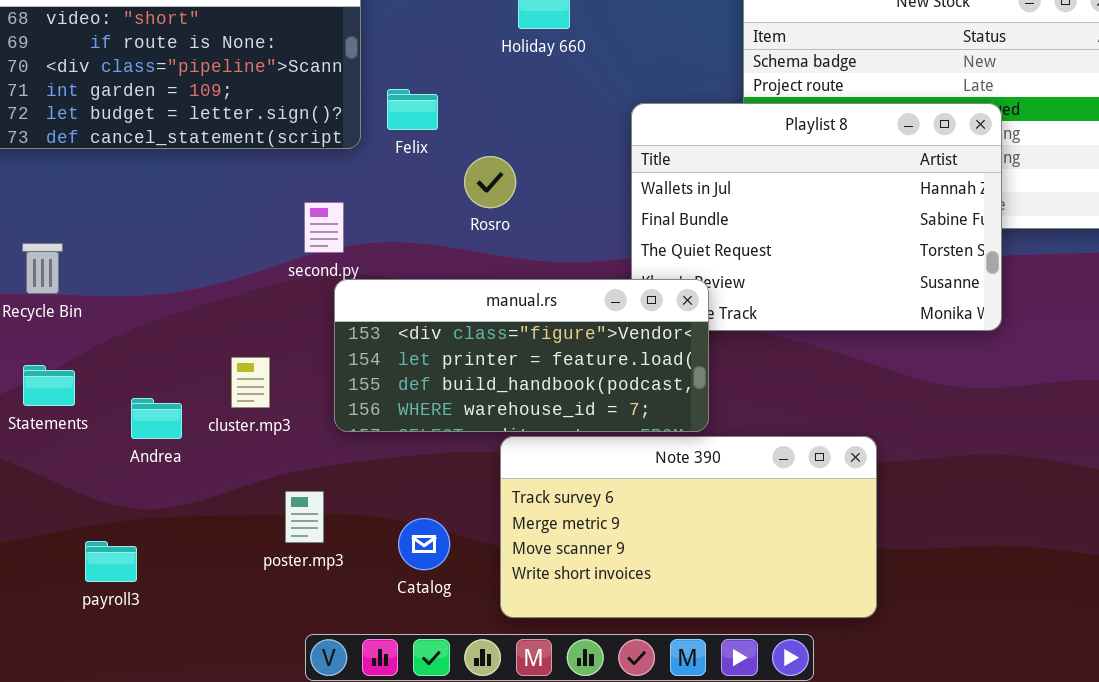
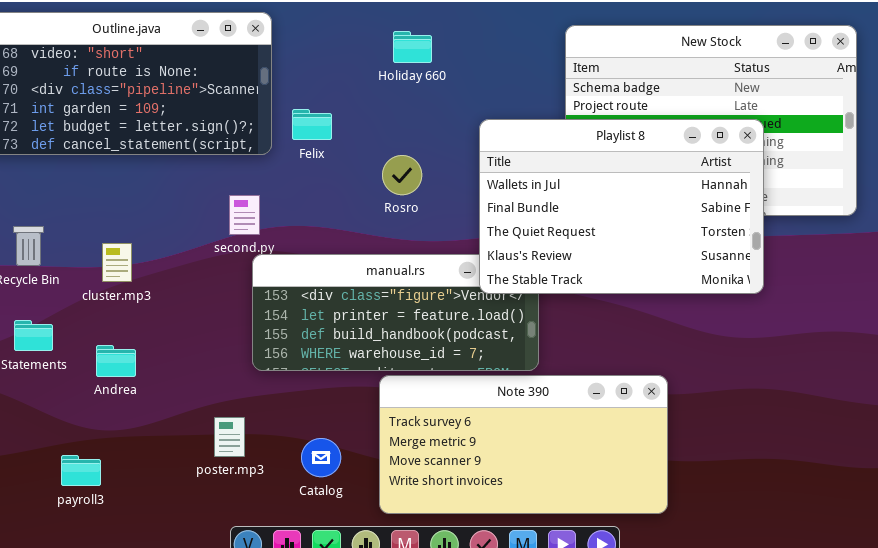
Playlist 8: [631,103,1002,331] -> [479,119,764,294], raised
Rosro: [464,156,516,208] -> [382,155,422,195], moved
cluster.mp3: [231,357,270,408] -> [102,243,132,282], moved

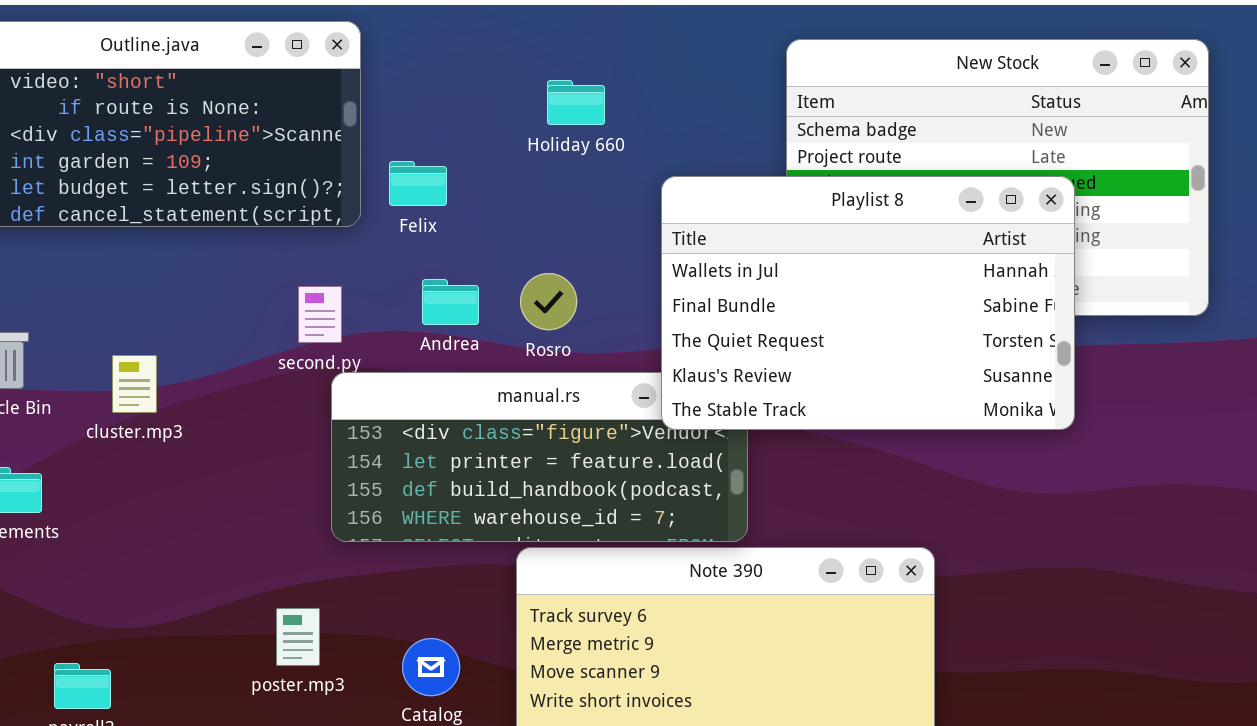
Holiday 660: [393,31,432,63] -> [547,80,605,125], moved
Rosro: [382,155,422,195] -> [520,273,577,330], moved
Andrea: [96,345,136,377] -> [422,279,479,325], moved

